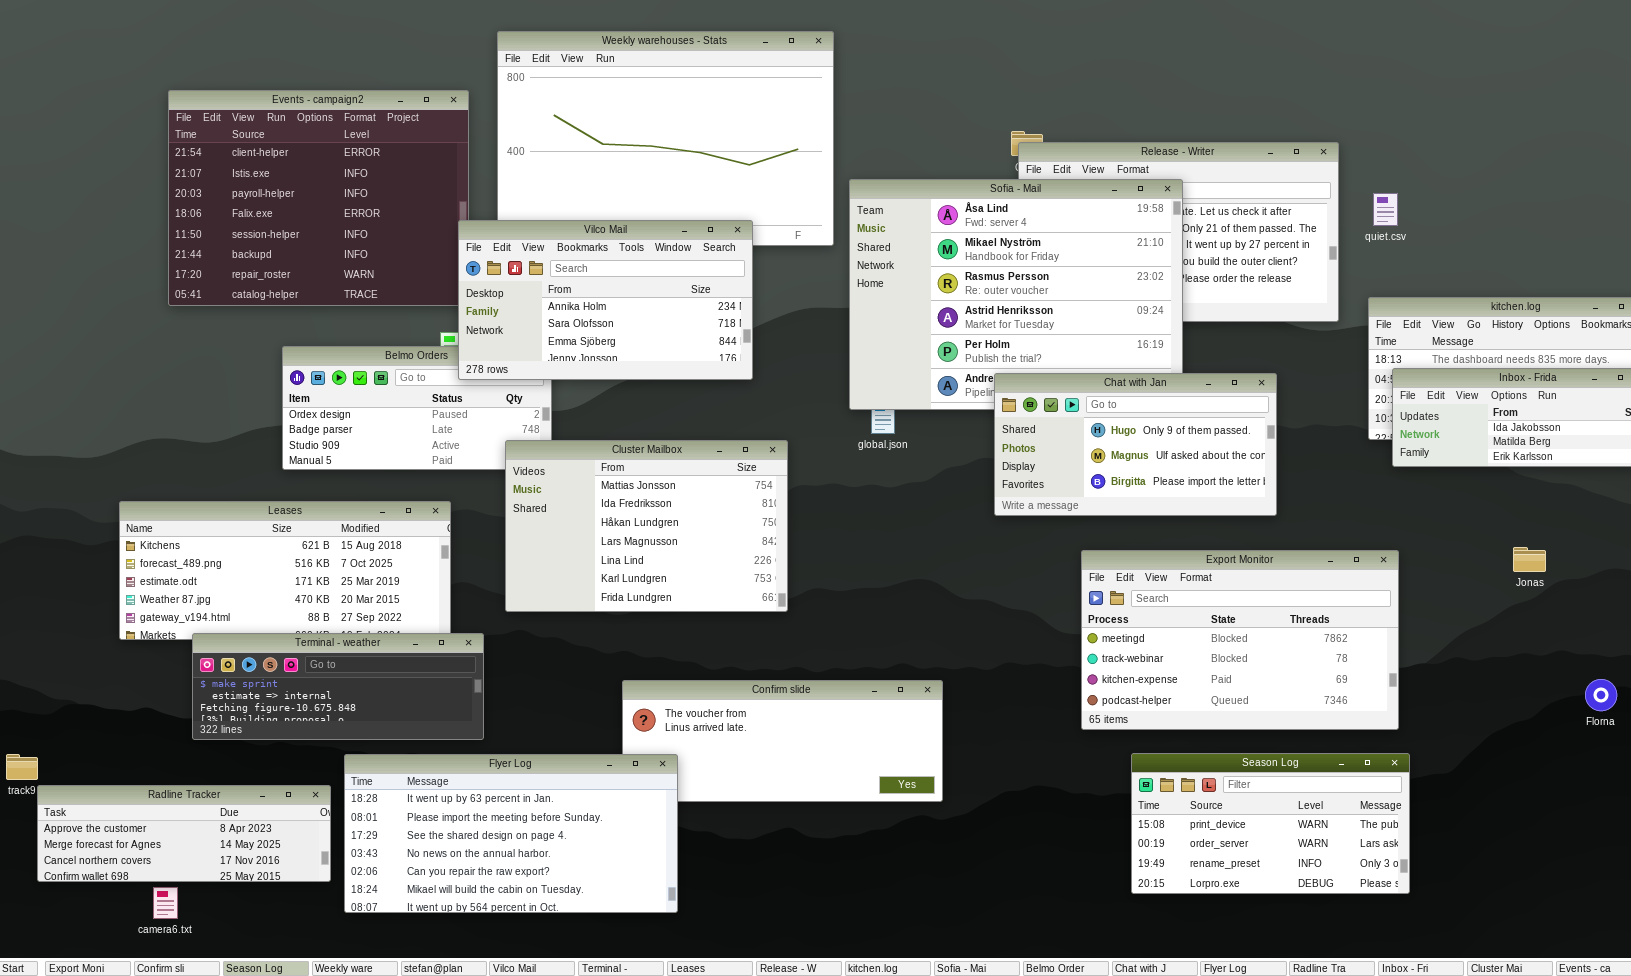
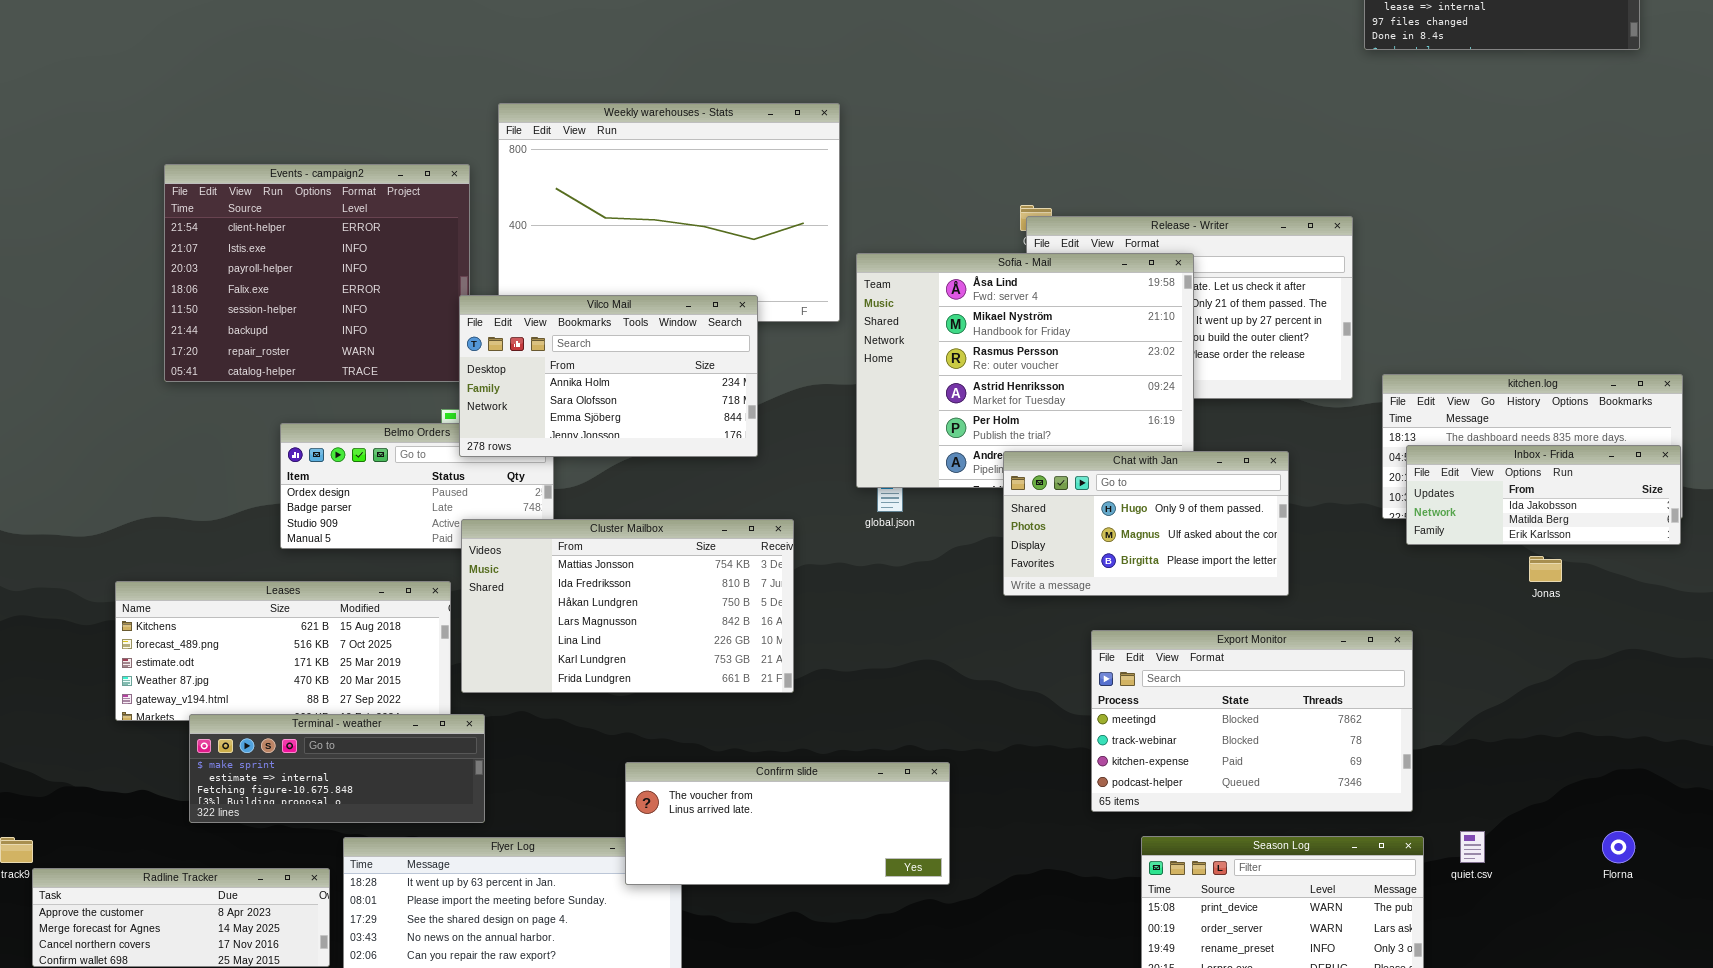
quiet.csv: [1373,193,1398,226] -> [1460,831,1485,863], moved
Cluster Mailbox: [505,440,788,612] -> [461,519,794,693], resized
Jonas: [1513,547,1546,572] -> [1529,556,1562,582], moved
Florna: [1585,679,1617,711] -> [1602,831,1635,863], moved
Confirm slide: [622,680,943,802] -> [625,762,950,885], raised

